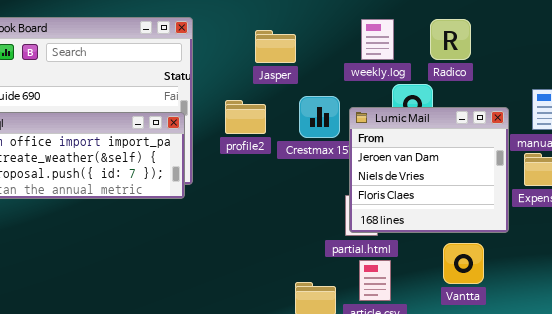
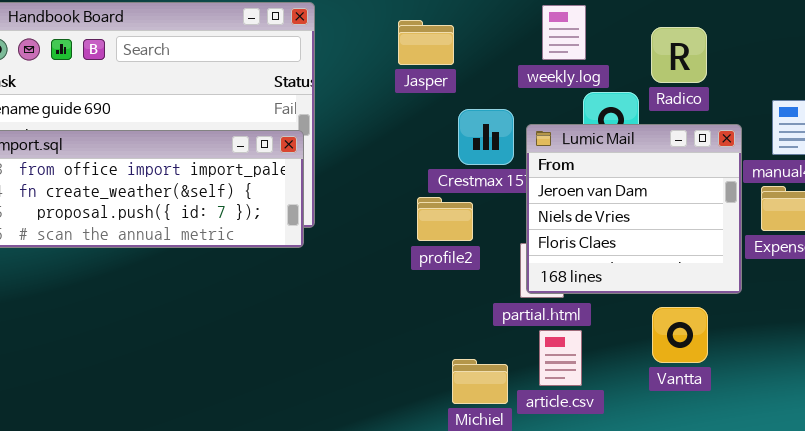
Radico: [430,19,471,60] -> [651,27,707,83], moved
profile2: [225,100,266,134] -> [417,197,473,241], moved

